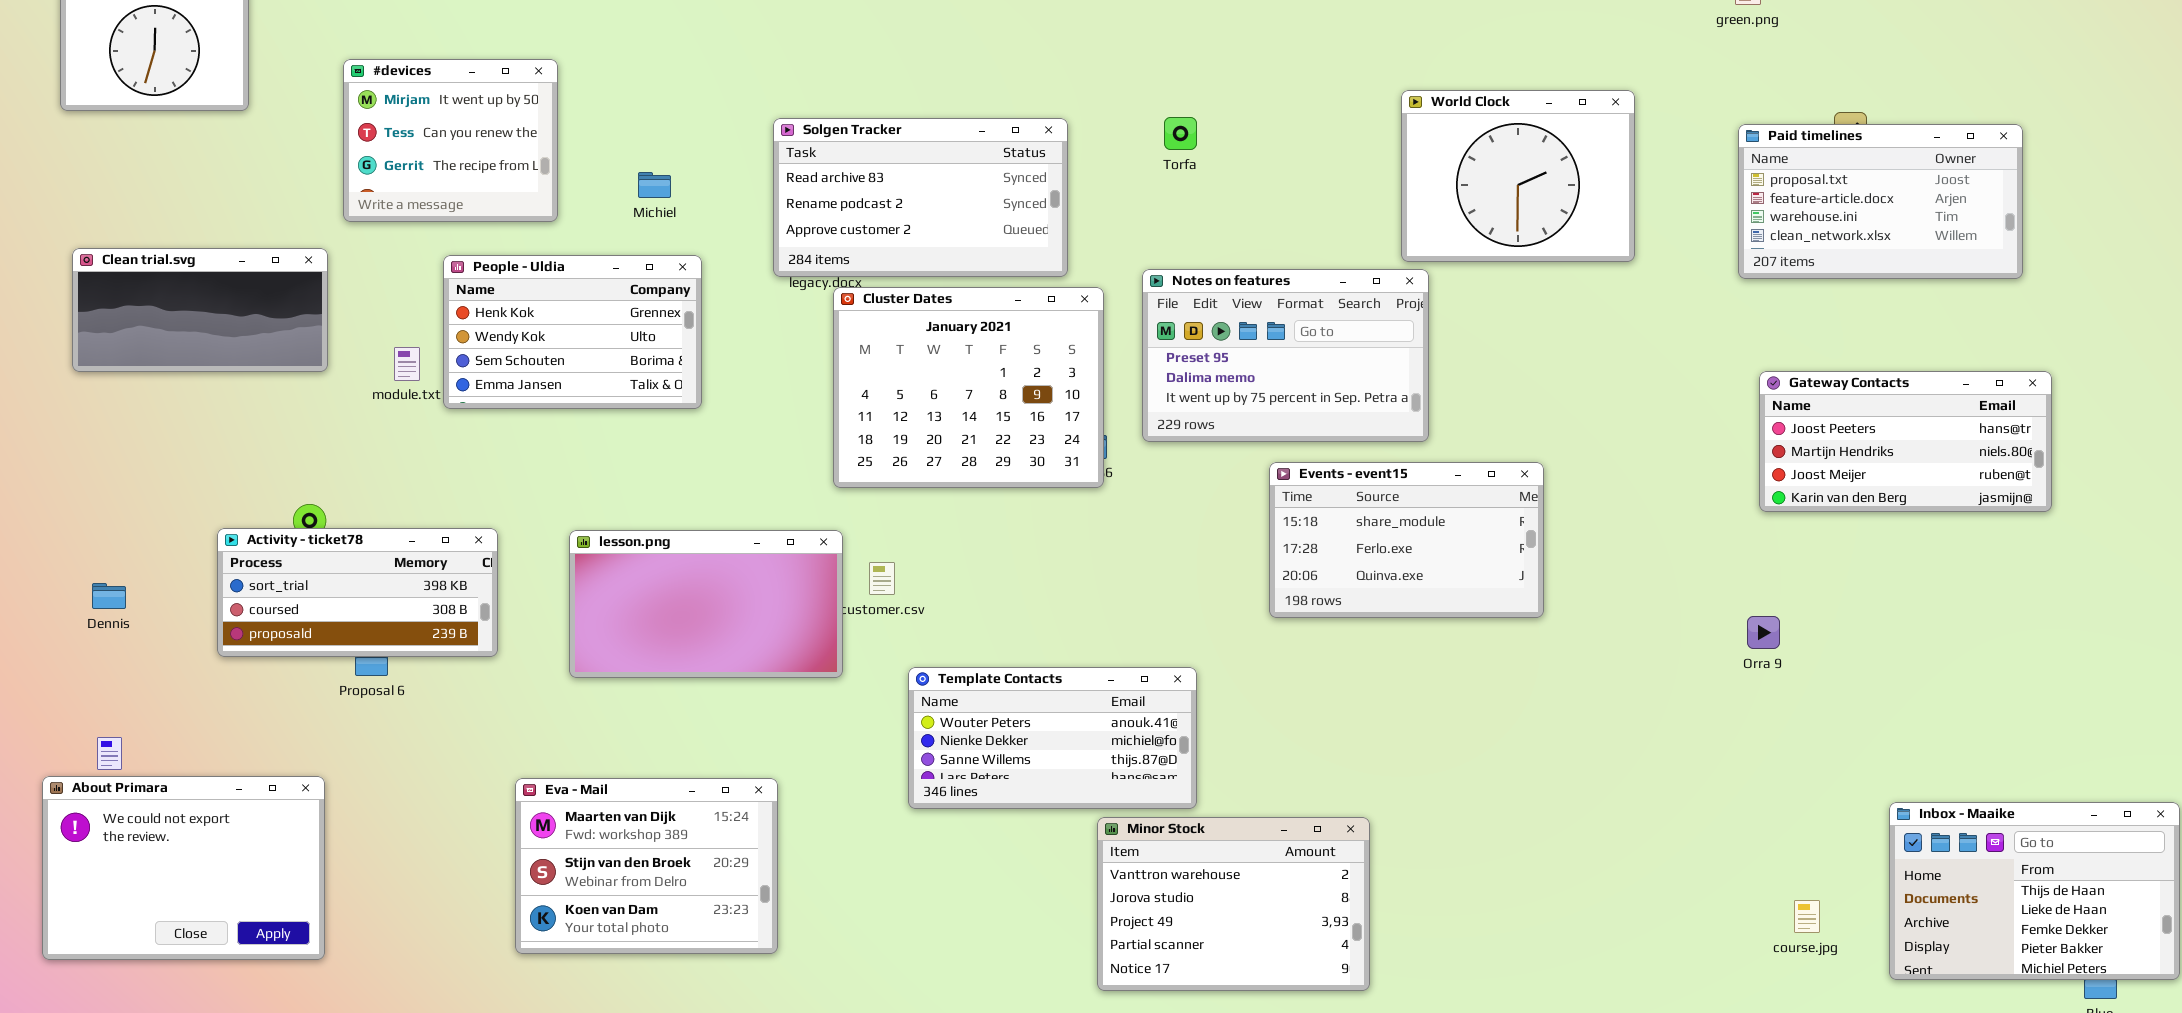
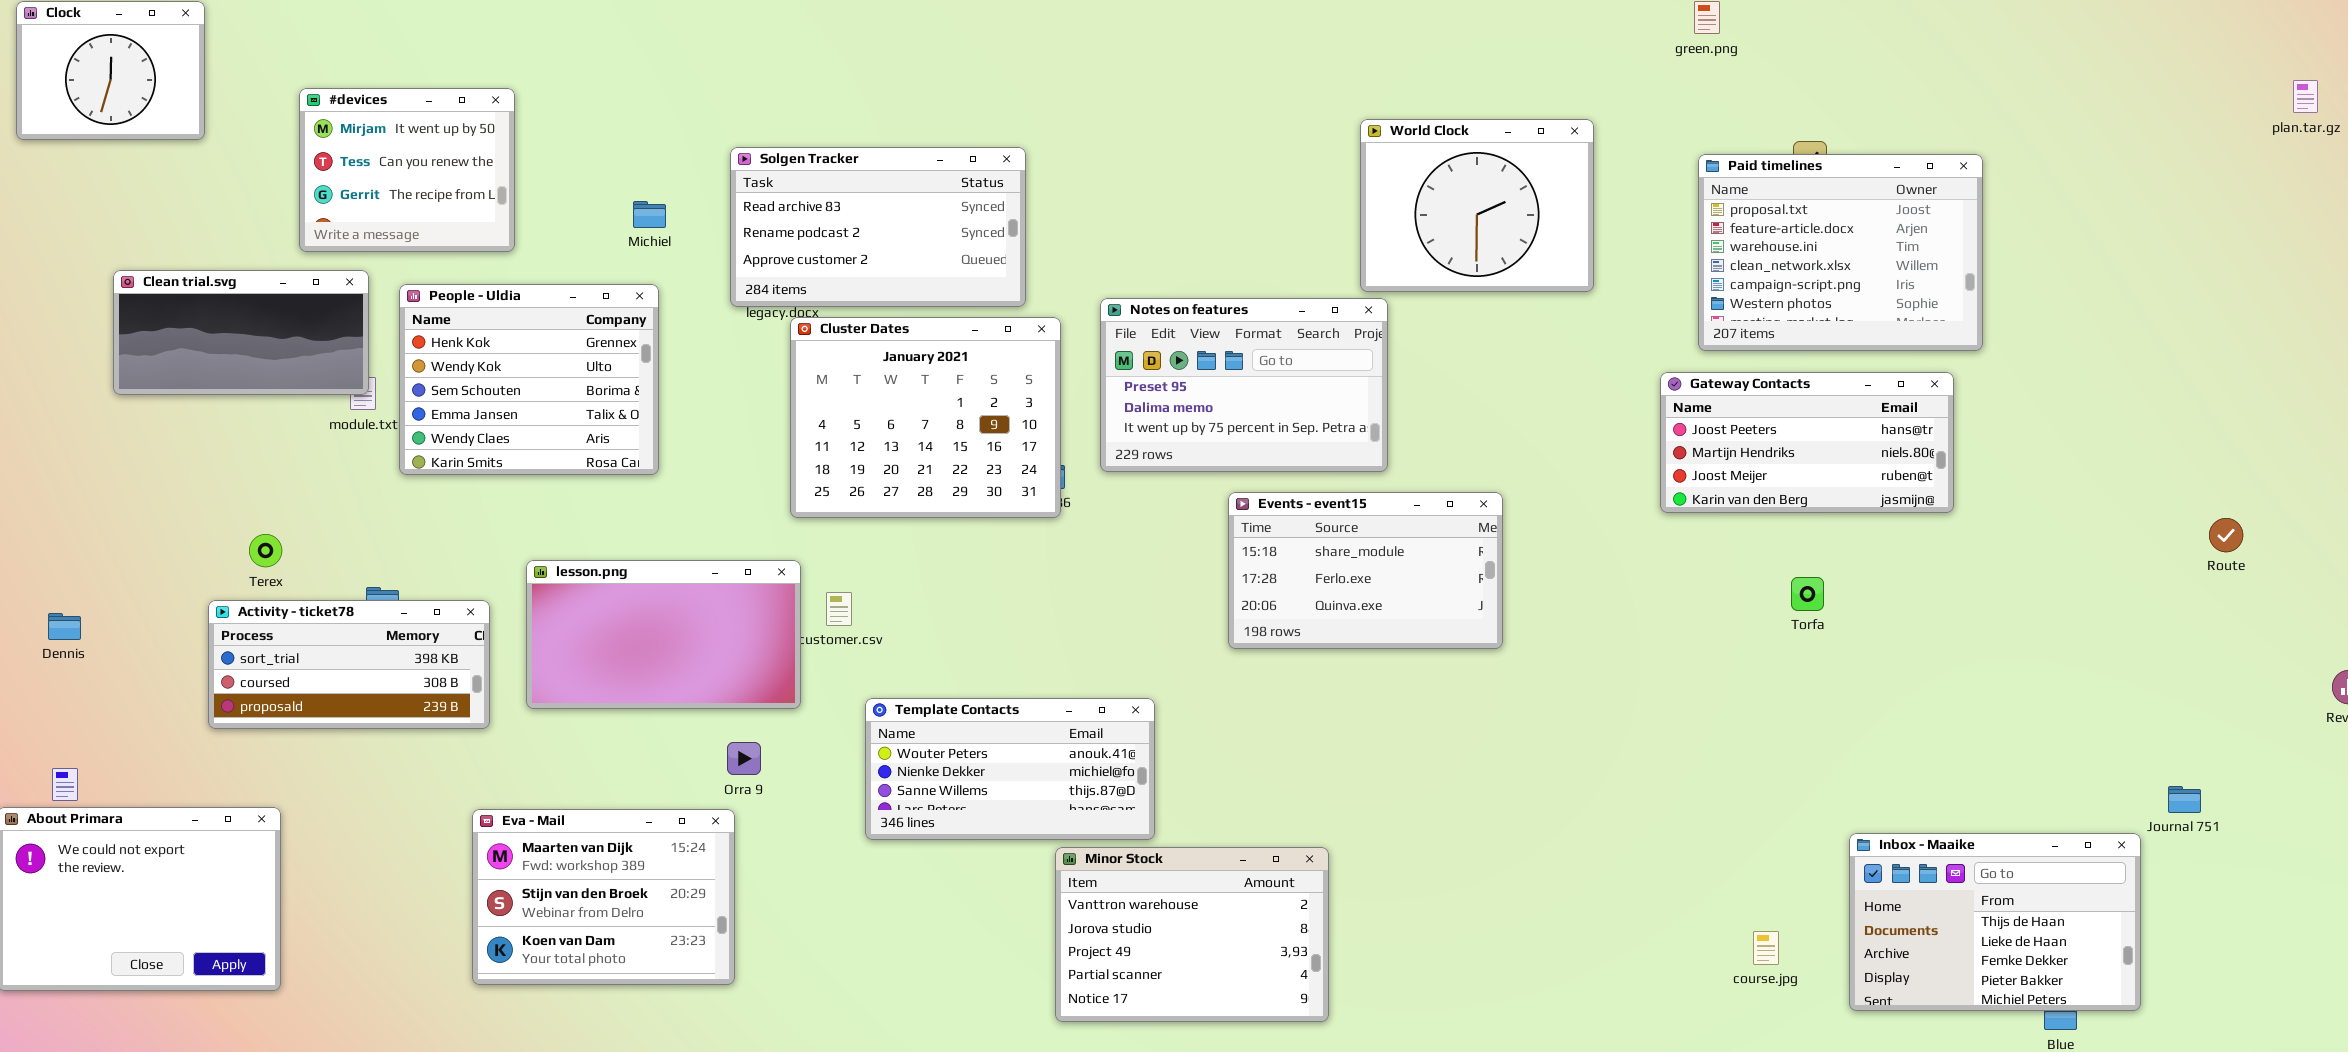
Torfa: [1164,117,1197,150] -> [1791,577,1824,611], moved
Paid timelines: [1738,124,2023,279] -> [1698,154,1983,351], resized
Michiel: [638,172,671,198] -> [633,201,666,228], moved
Clean trial.svg: [72,248,328,372] -> [113,270,369,395], moved
People - Uldia: [443,255,702,409] -> [399,284,659,475], resized
Gateway Contacts: [1759,371,2052,512] -> [1660,372,1954,513], moved
Activity - ticket78: [217,528,498,657] -> [208,600,490,729], moved
Orra 9: [1747,616,1780,649] -> [727,742,761,775], moved

